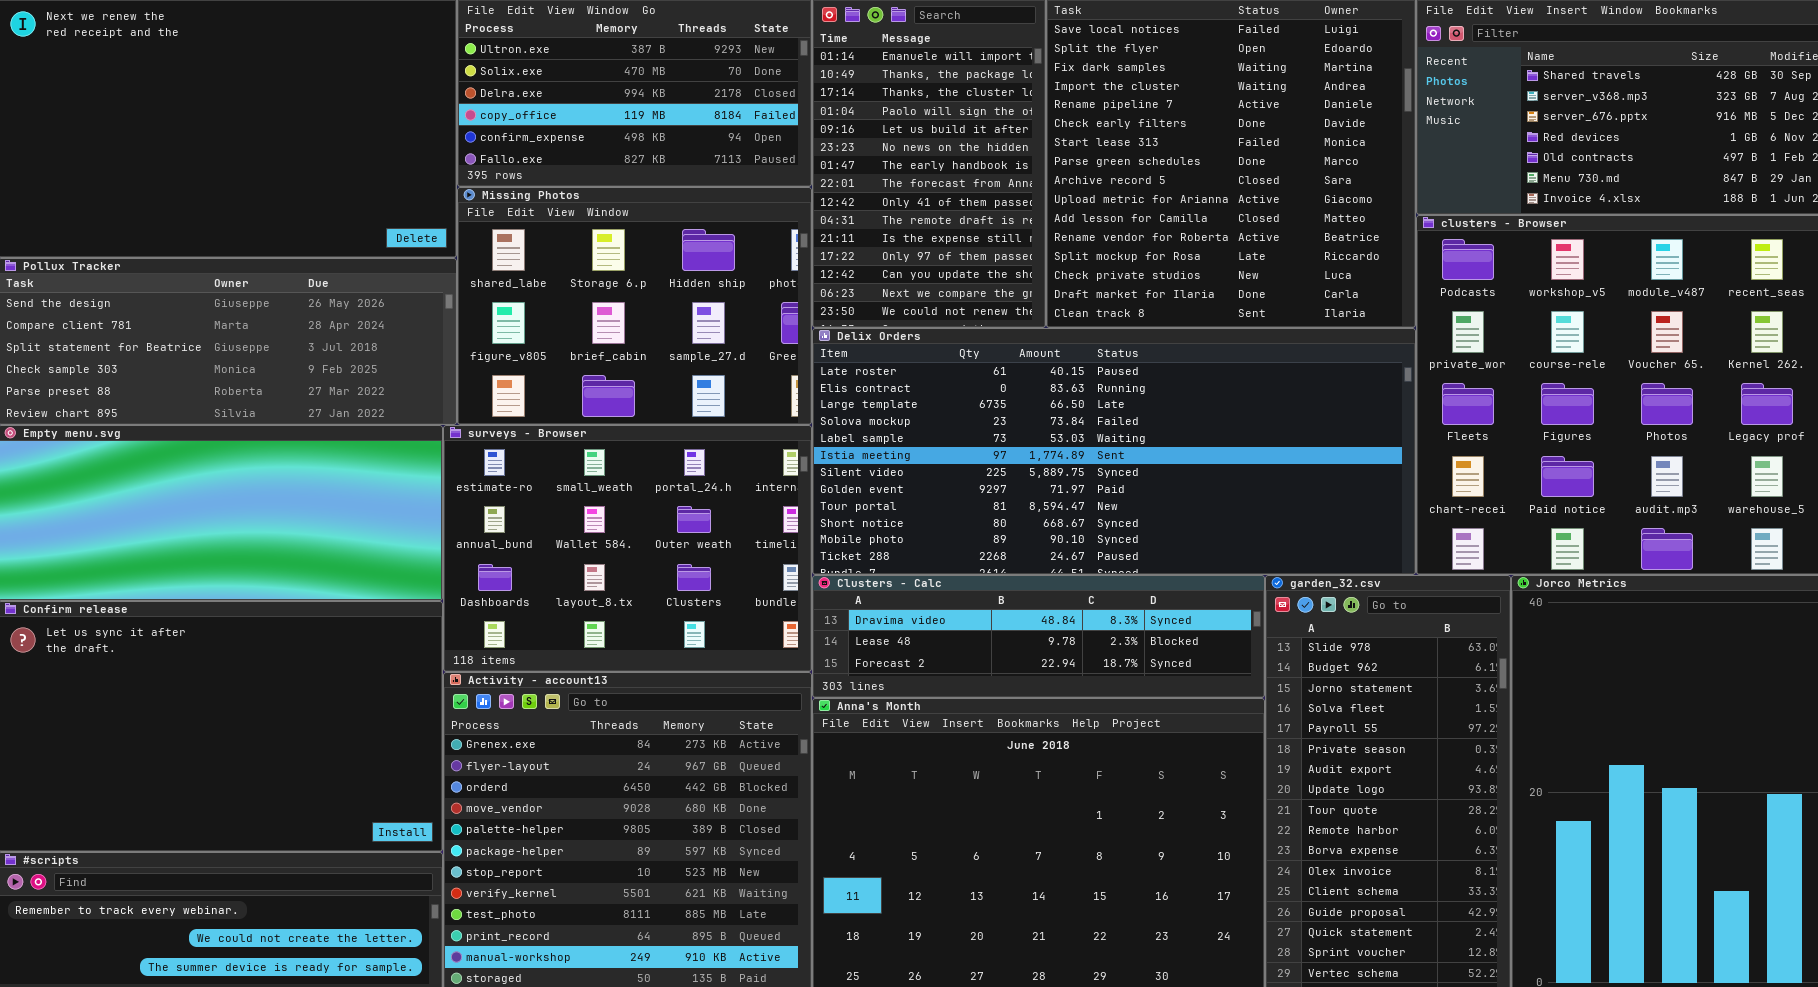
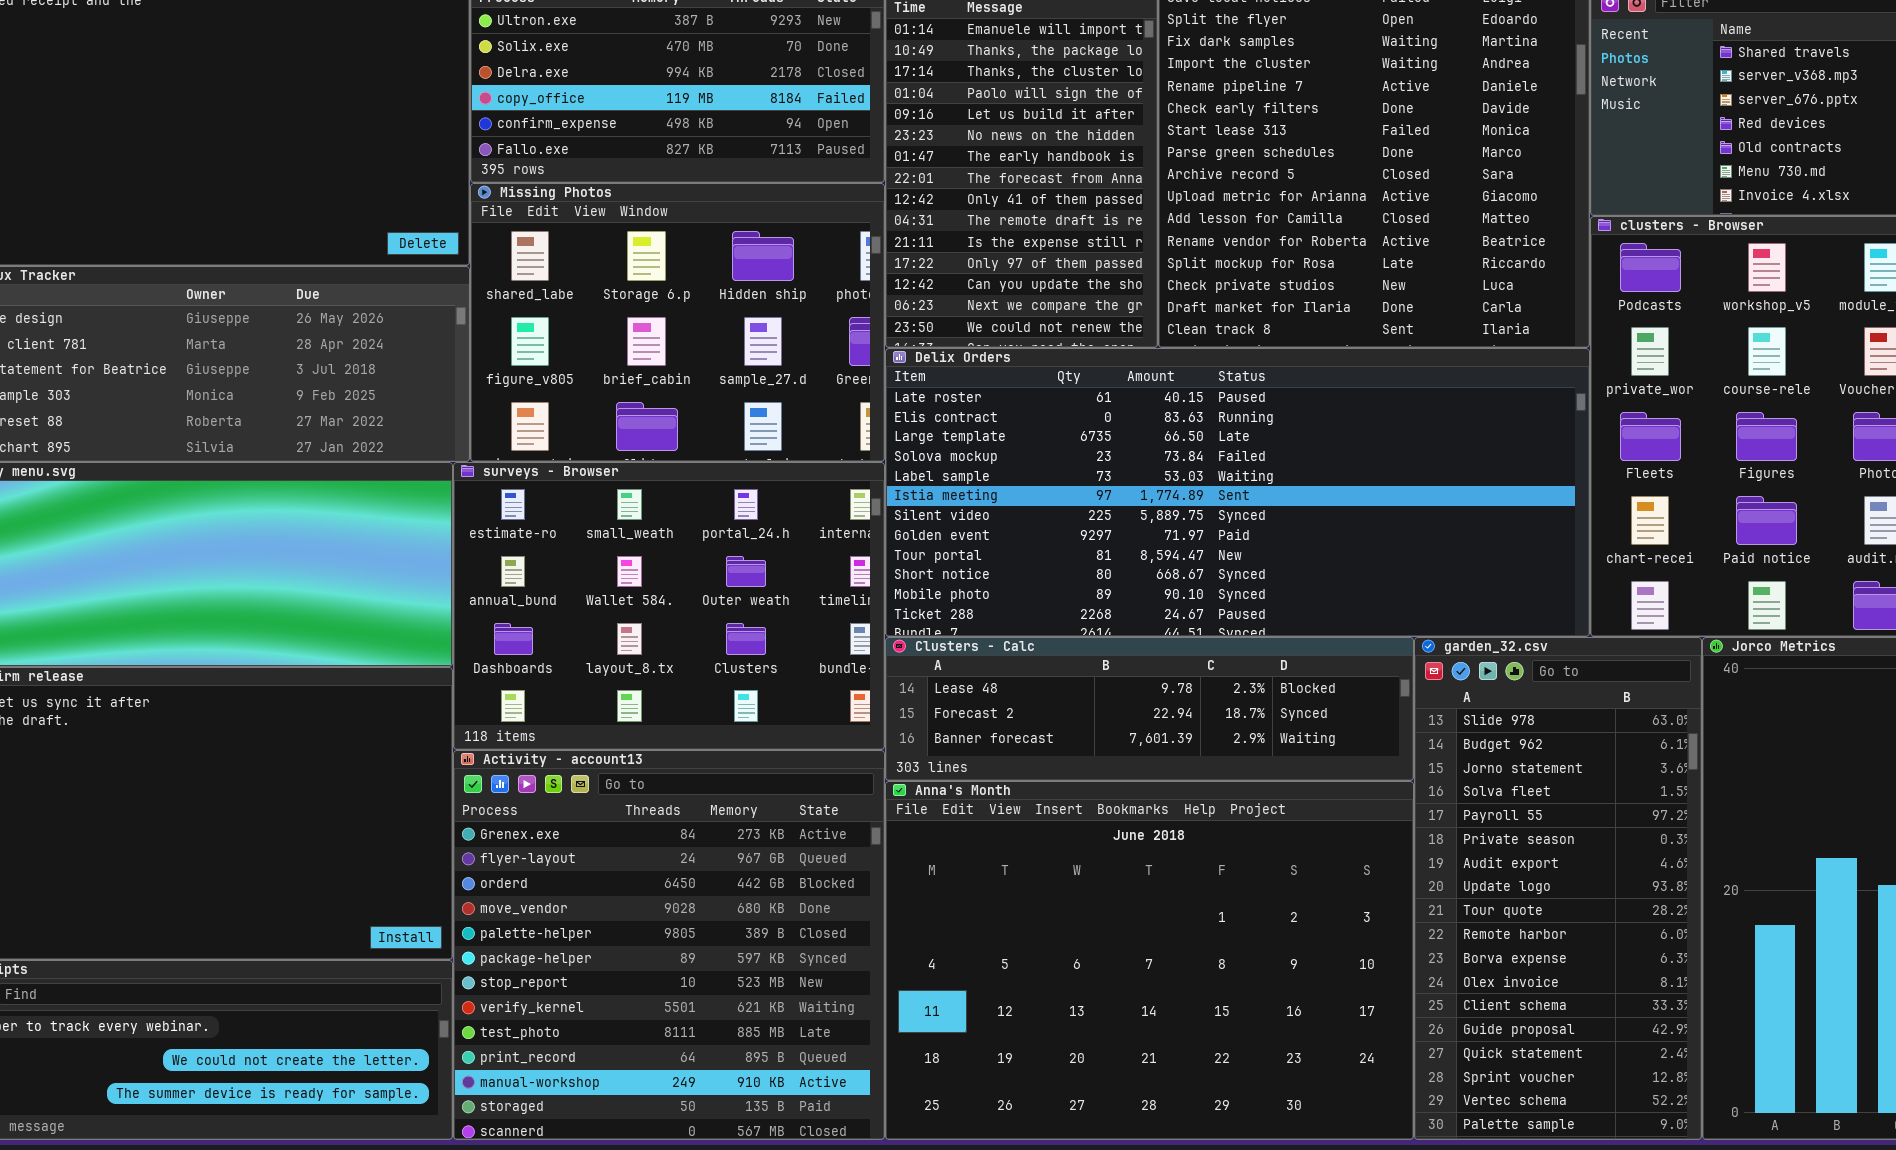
Clusters - Calc: [812,575,1265,698] -> [885,637,1414,781], scrolled down 1 row

